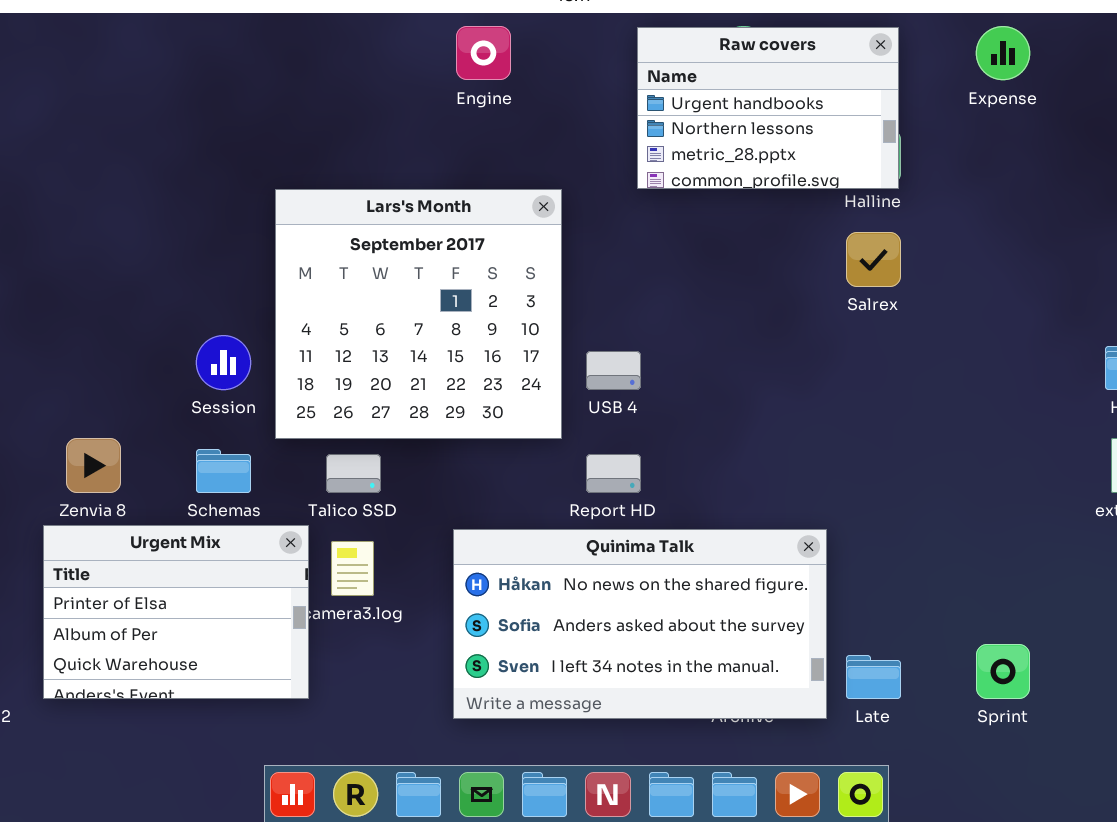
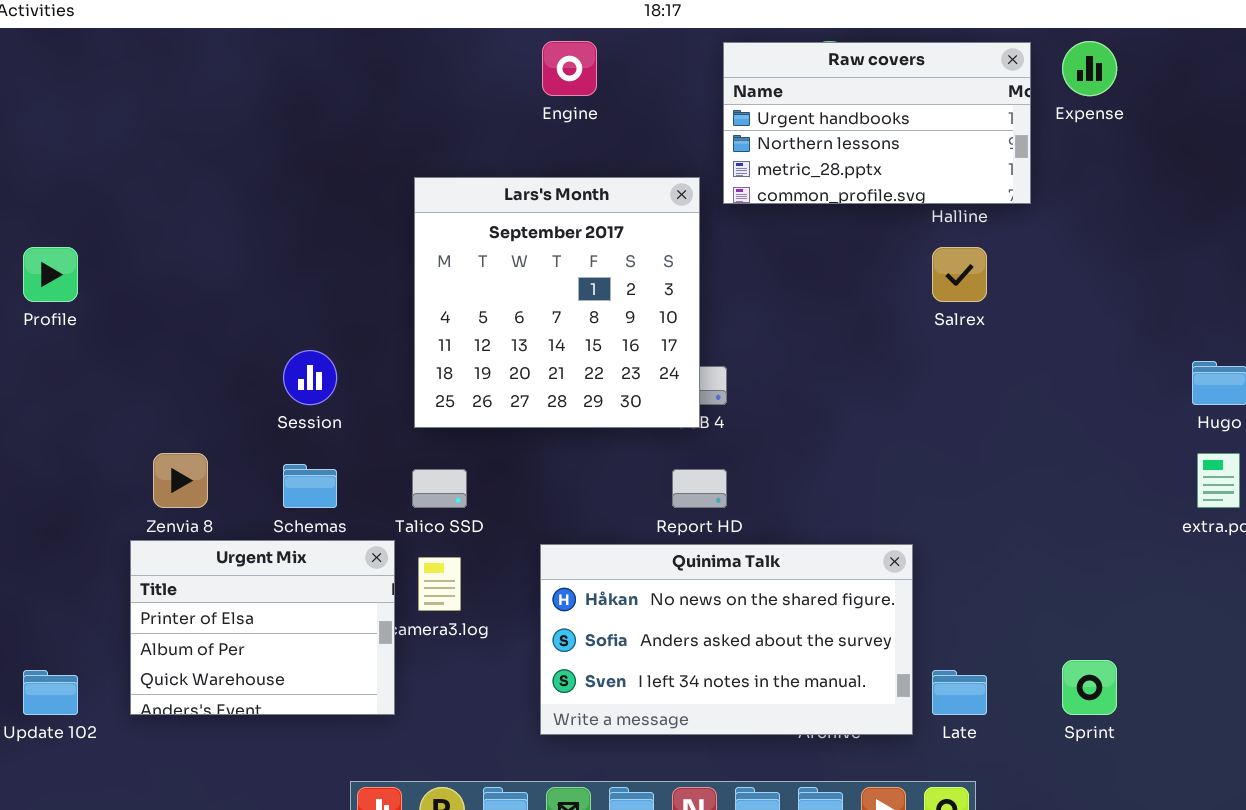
Raw covers: [637,27,899,189] -> [723,42,1031,204], resized
Lars's Month: [275,189,562,439] -> [414,177,700,428], moved

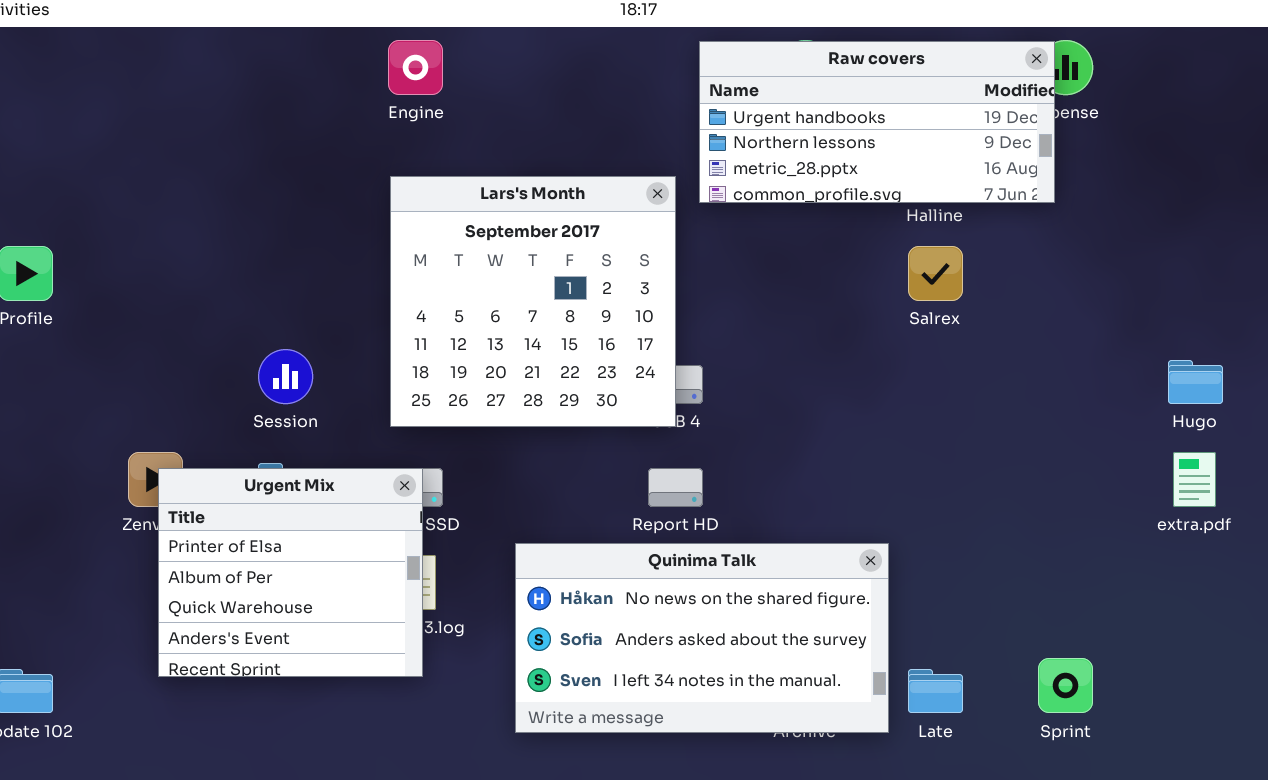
Engine: [542,41,597,96] -> [388,40,443,95], moved
Raw covers: [723,42,1031,204] -> [699,41,1055,203], resized
Urgent Mix: [130,540,395,715] -> [158,468,423,677], moved, resized

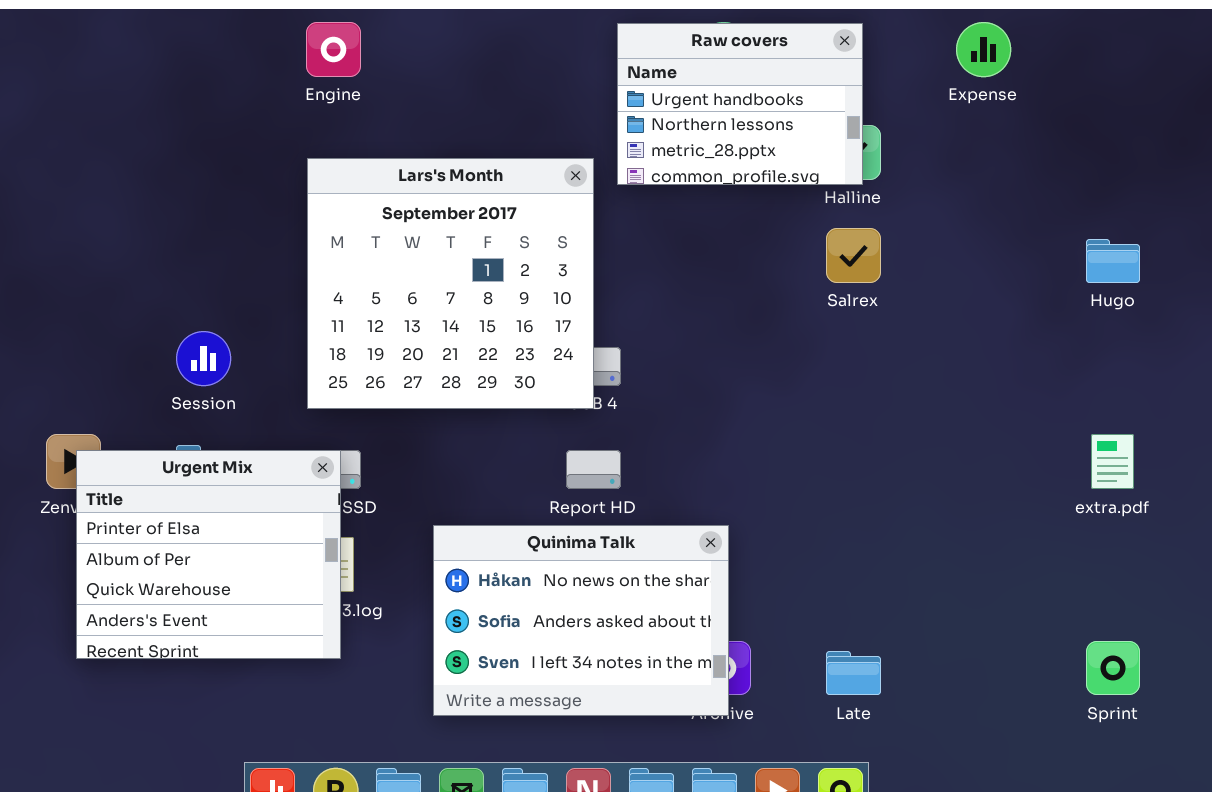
Raw covers: [699,41,1055,203] -> [617,23,863,185], resized
Hugo: [1168,360,1223,404] -> [1086,239,1140,283], moved
Quinima Talk: [515,543,889,733] -> [433,525,729,716], resized
Sprint: [1038,658,1093,713] -> [1086,641,1140,695], moved

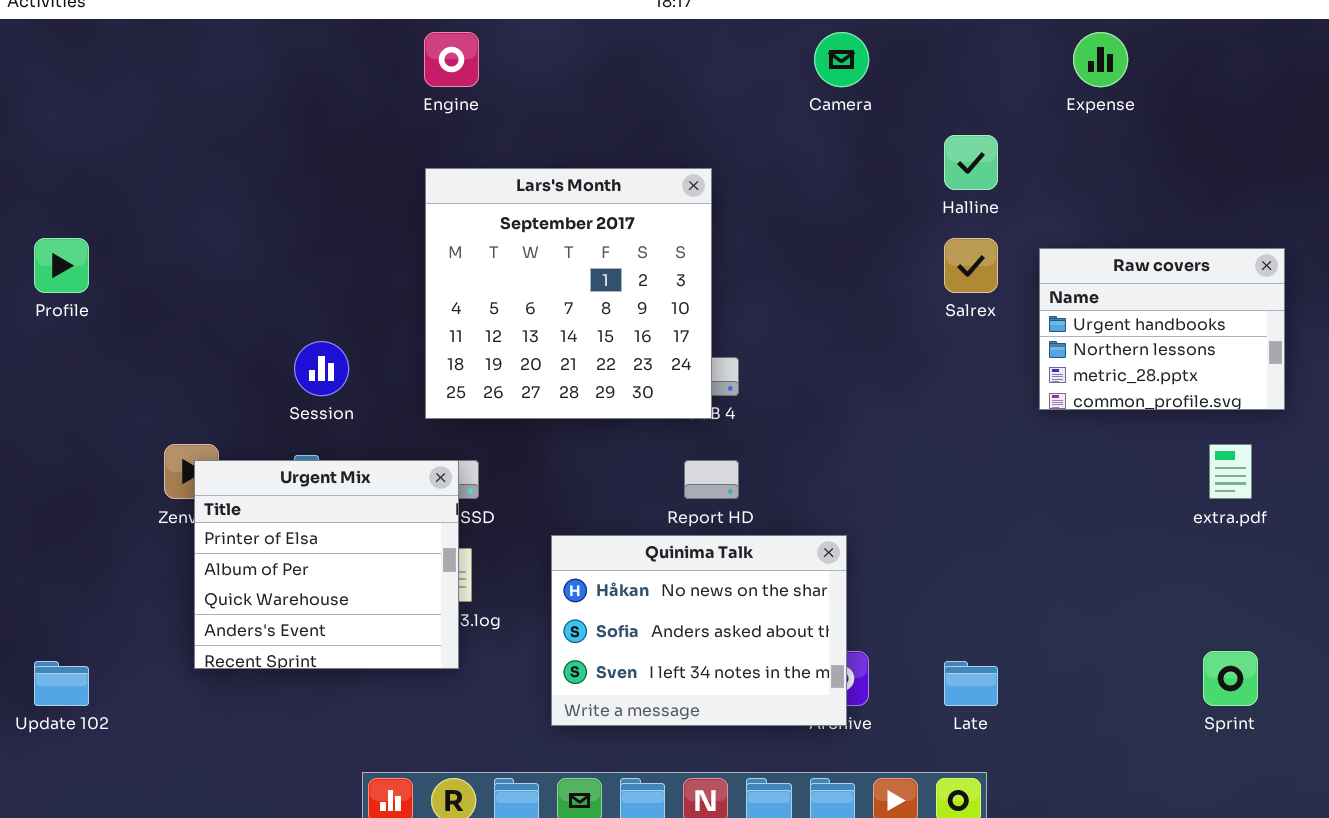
Raw covers: [617,23,863,185] -> [1039,248,1285,410], moved

